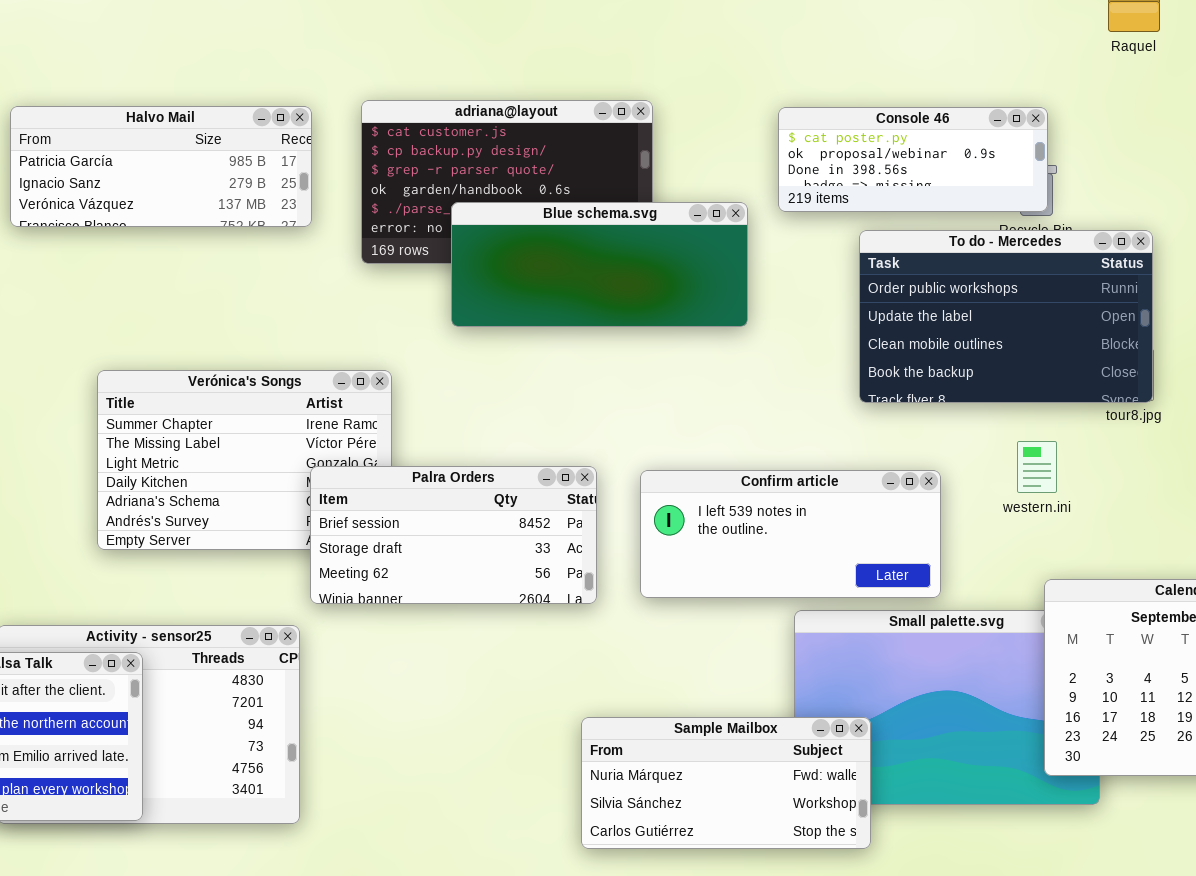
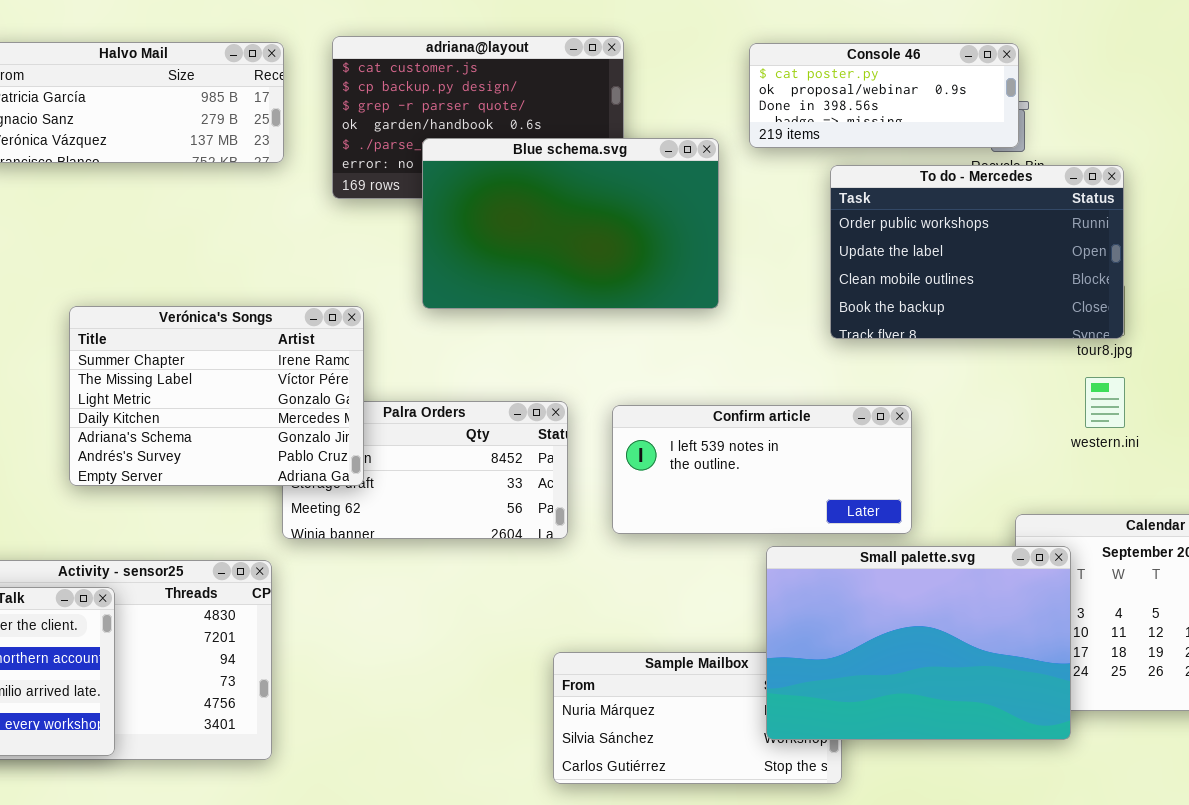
Blue schema.svg: [451,202,748,327] -> [422,138,719,309], resized
Verónica's Songs: [97,370,392,550] -> [69,306,364,486], raised
western.ini: [1017,441,1057,493] -> [1085,377,1125,428], moved
Small palette.svg: [794,610,1100,805] -> [766,546,1071,740], raised

